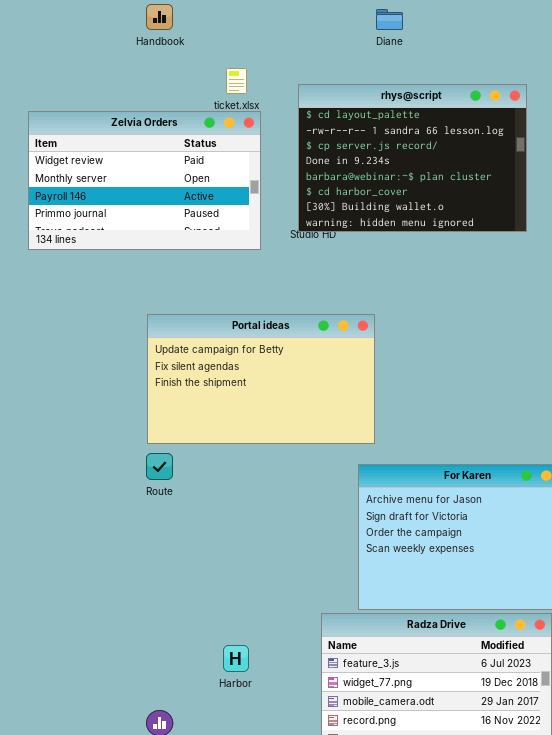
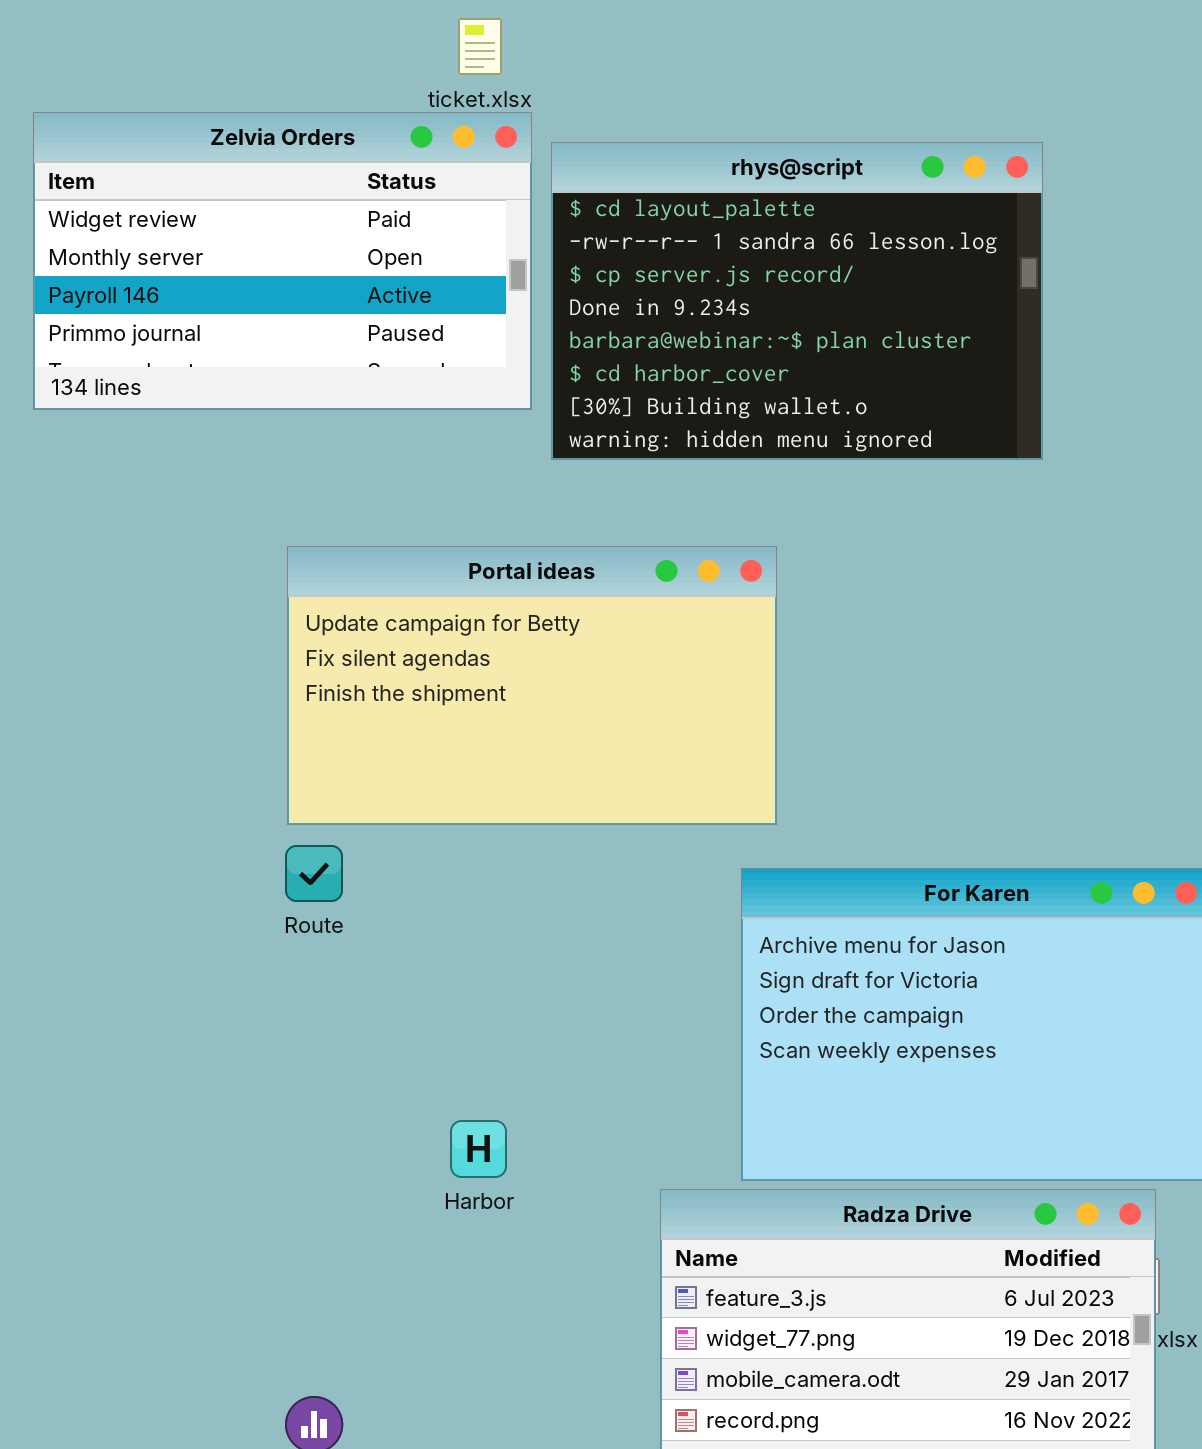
rhys@script: [298,84,527,232] -> [551,142,1043,460], moved
Harbor: [223,645,249,672] -> [450,1120,507,1178], moved

